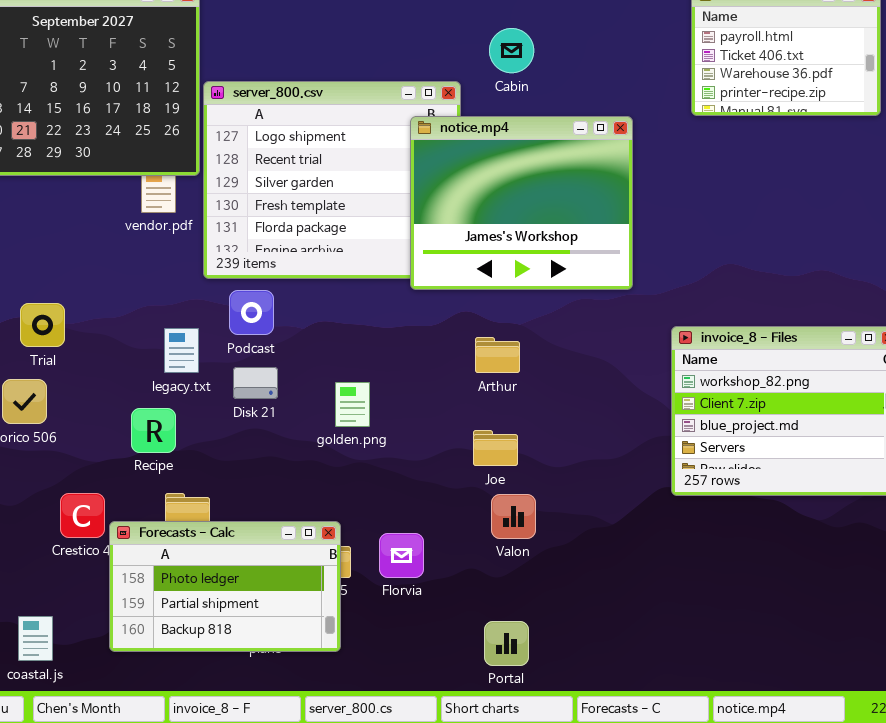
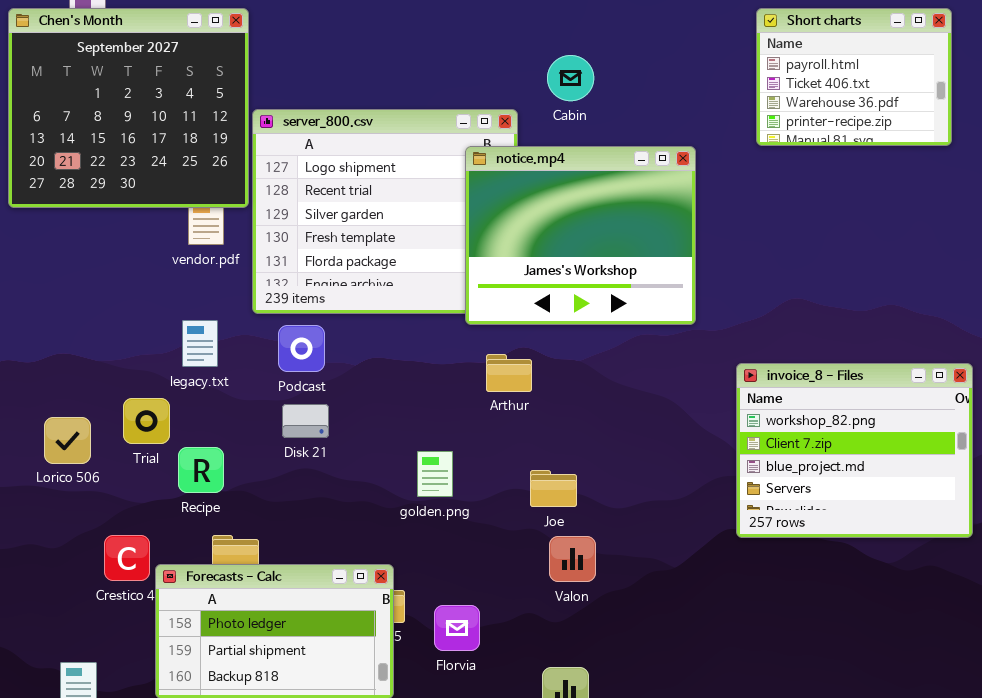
Trial: [20,303,65,347] -> [123,398,170,444], moved
legacy.txt: [164,328,199,373] -> [182,320,218,367], moved
Arthur: [475,337,520,373] -> [486,354,532,392], moved
golden.png: [335,382,370,427] -> [417,451,453,497], moved
Florvia: [379,533,424,578] -> [434,605,480,651], moved

